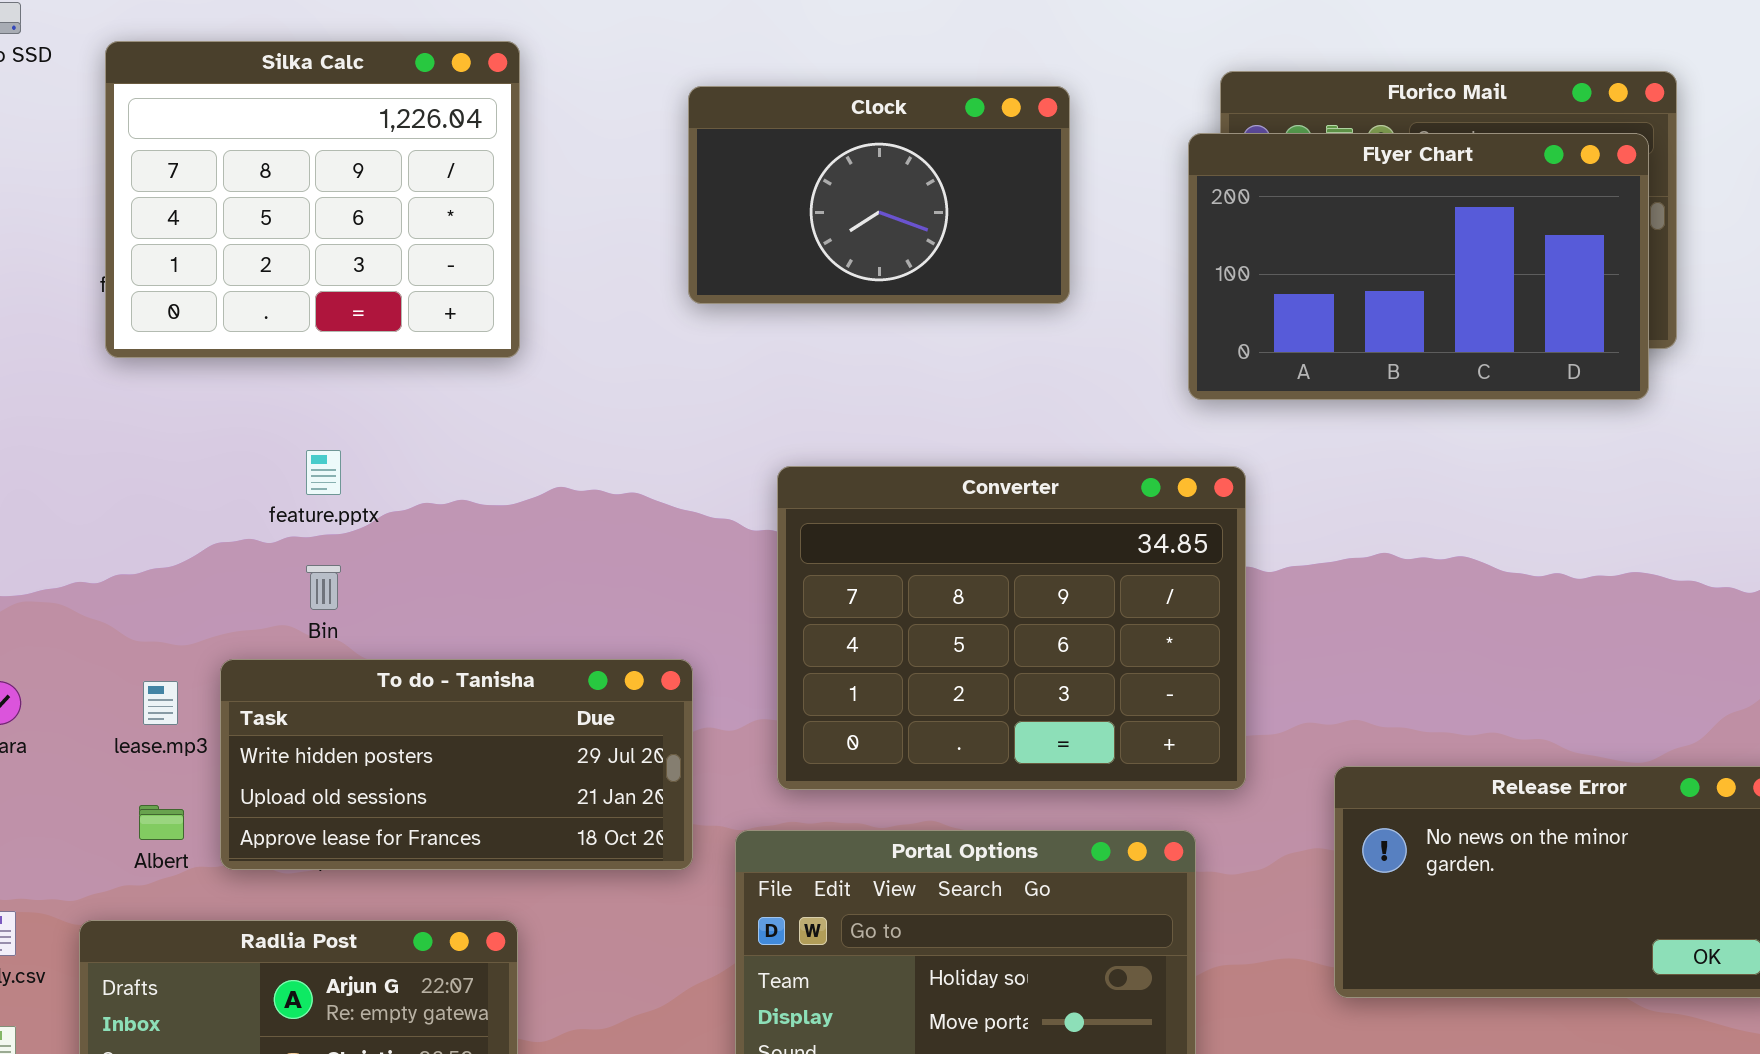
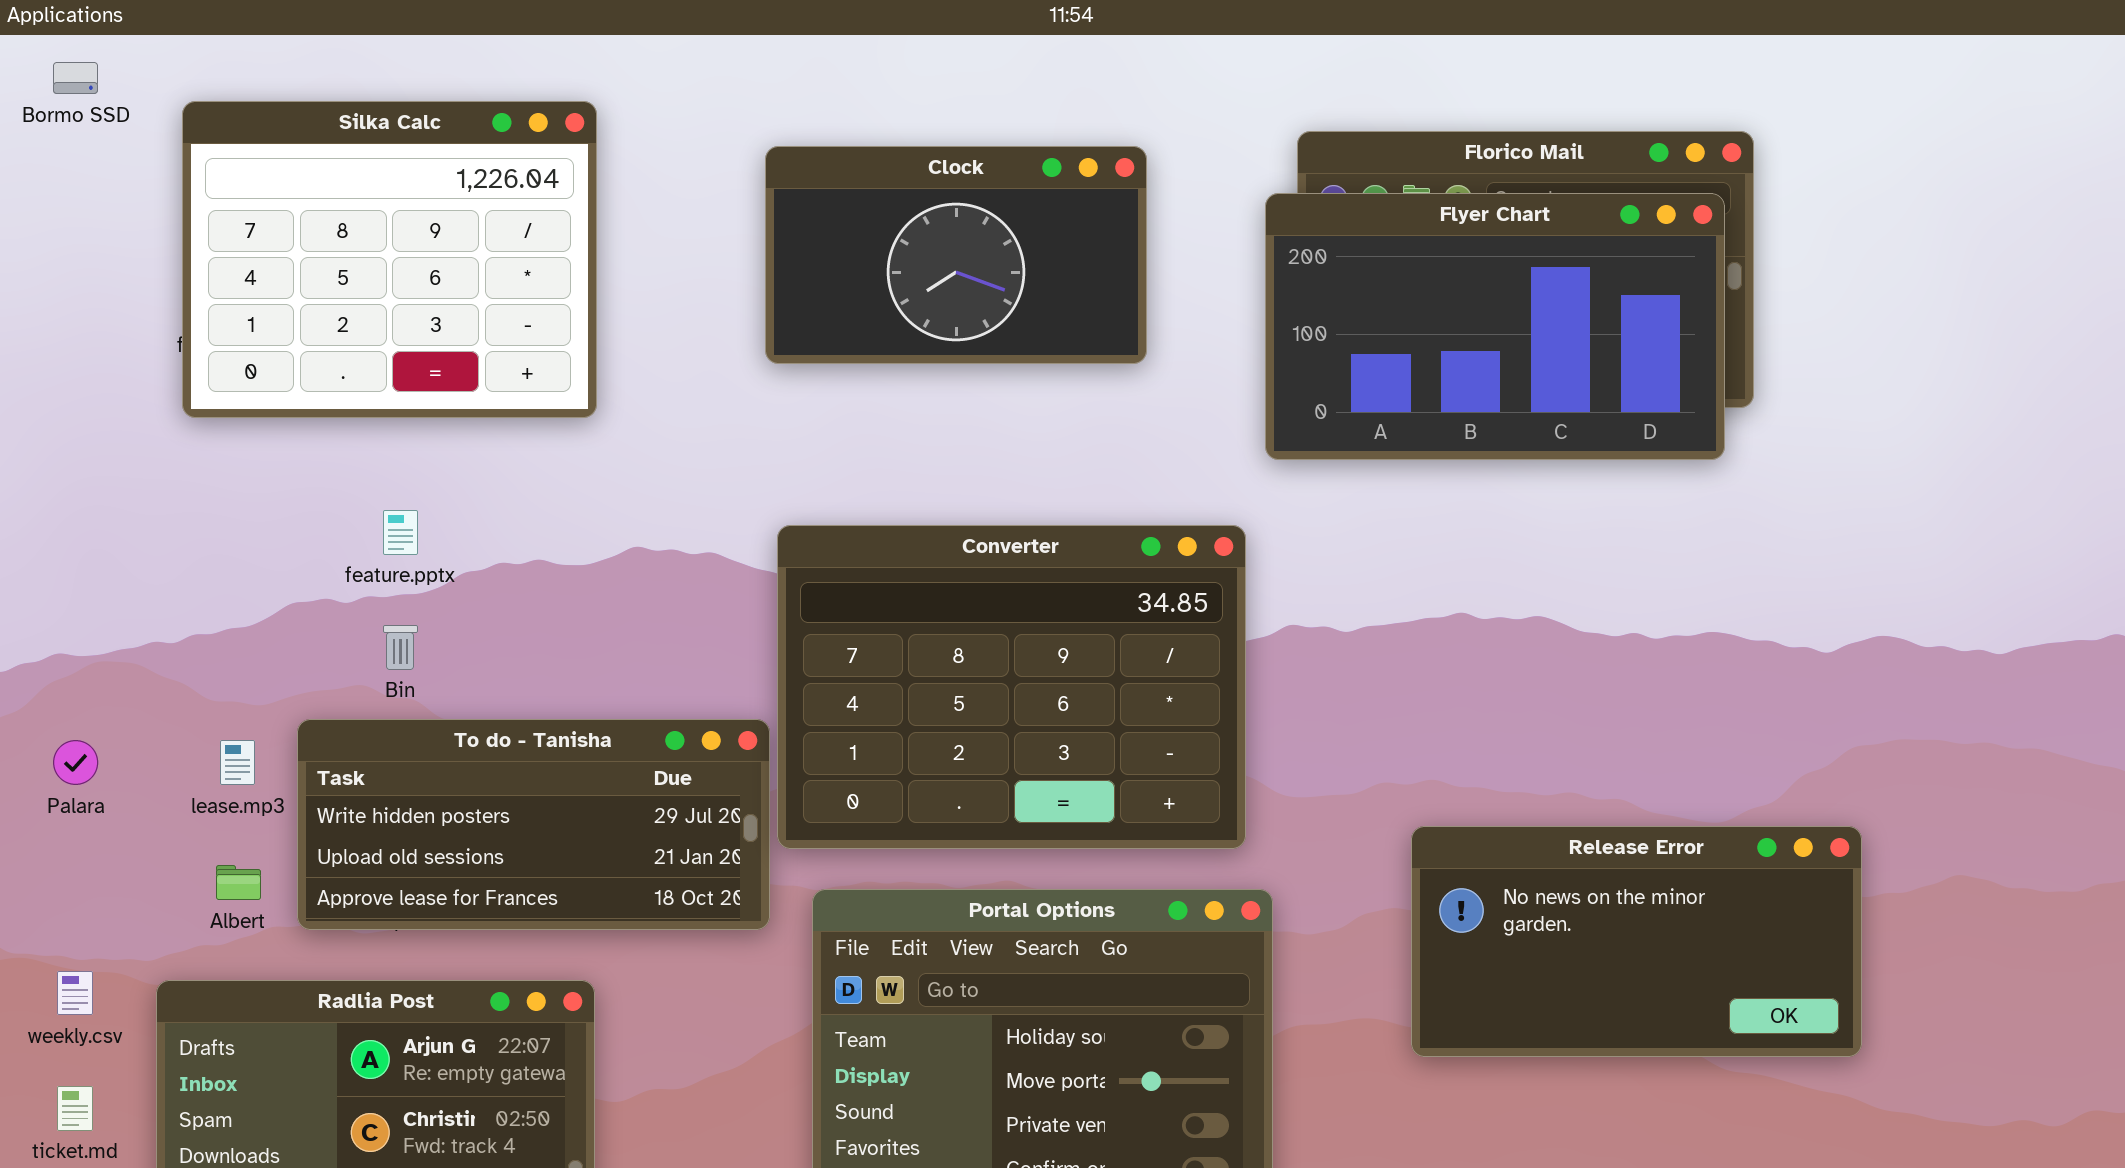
Converter: [777,466,1246,790] -> [777,525,1246,849], moved

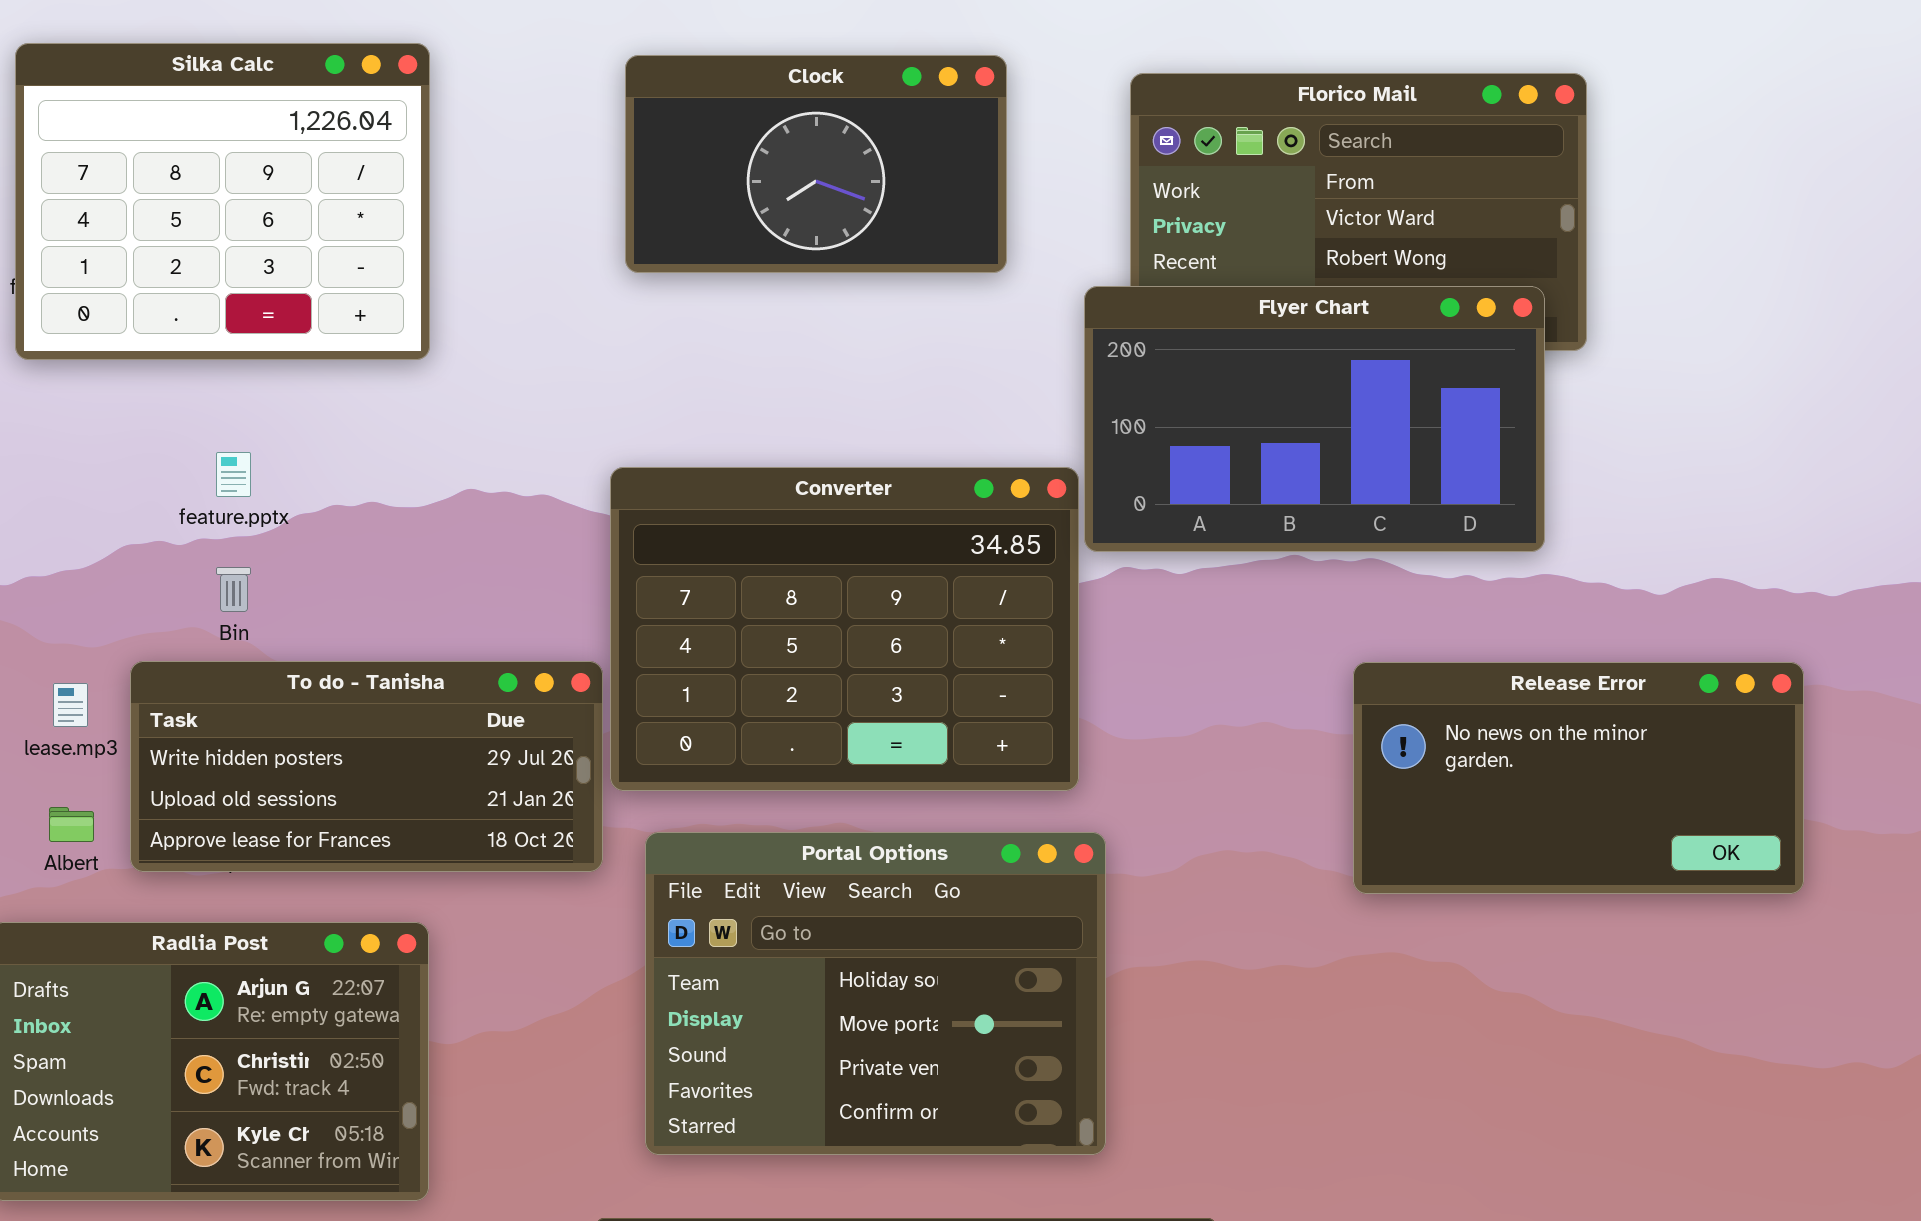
Clock: [765,146,1147,364] -> [625,55,1007,273], moved
Flyer Chart: [1265,193,1725,460] -> [1084,286,1545,552], moved
Release Error: [1411,826,1862,1057] -> [1353,662,1804,894], moved

